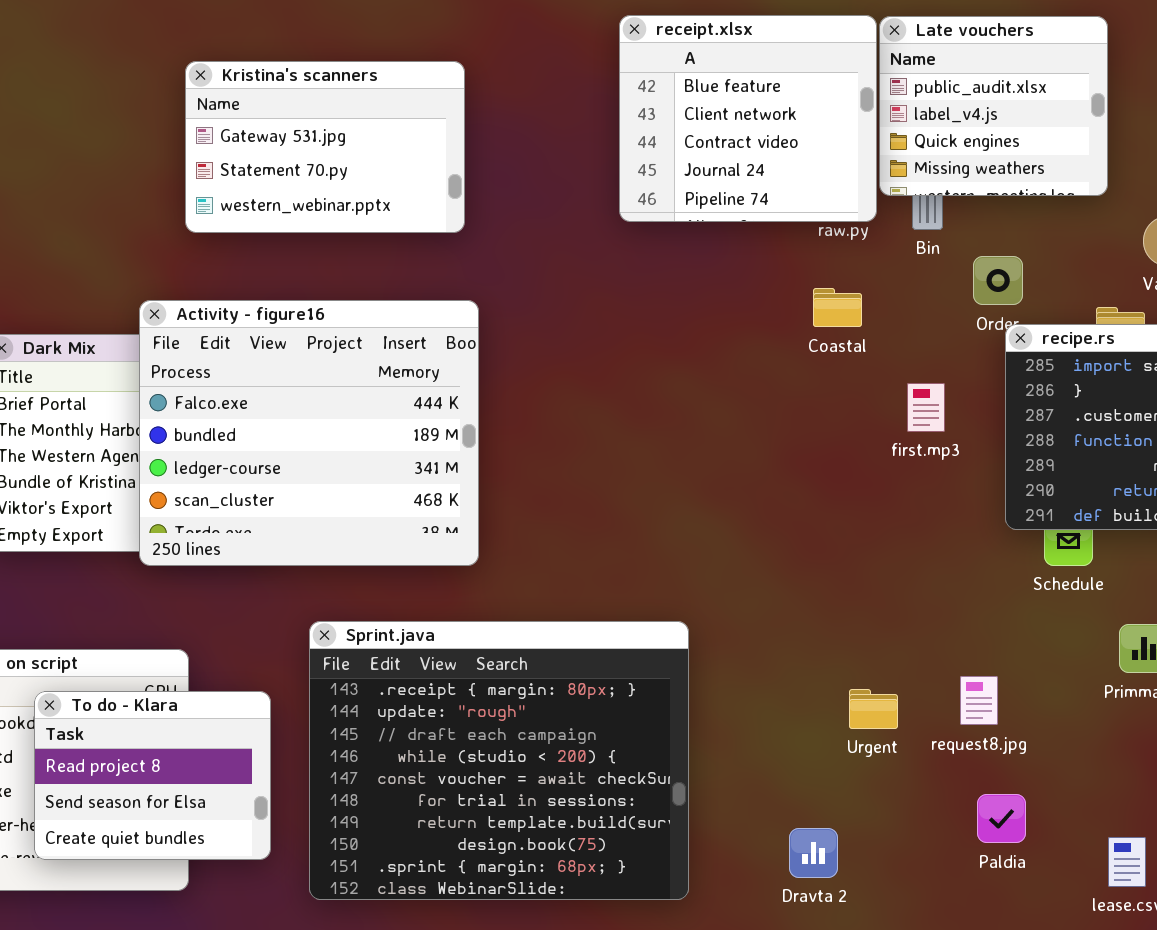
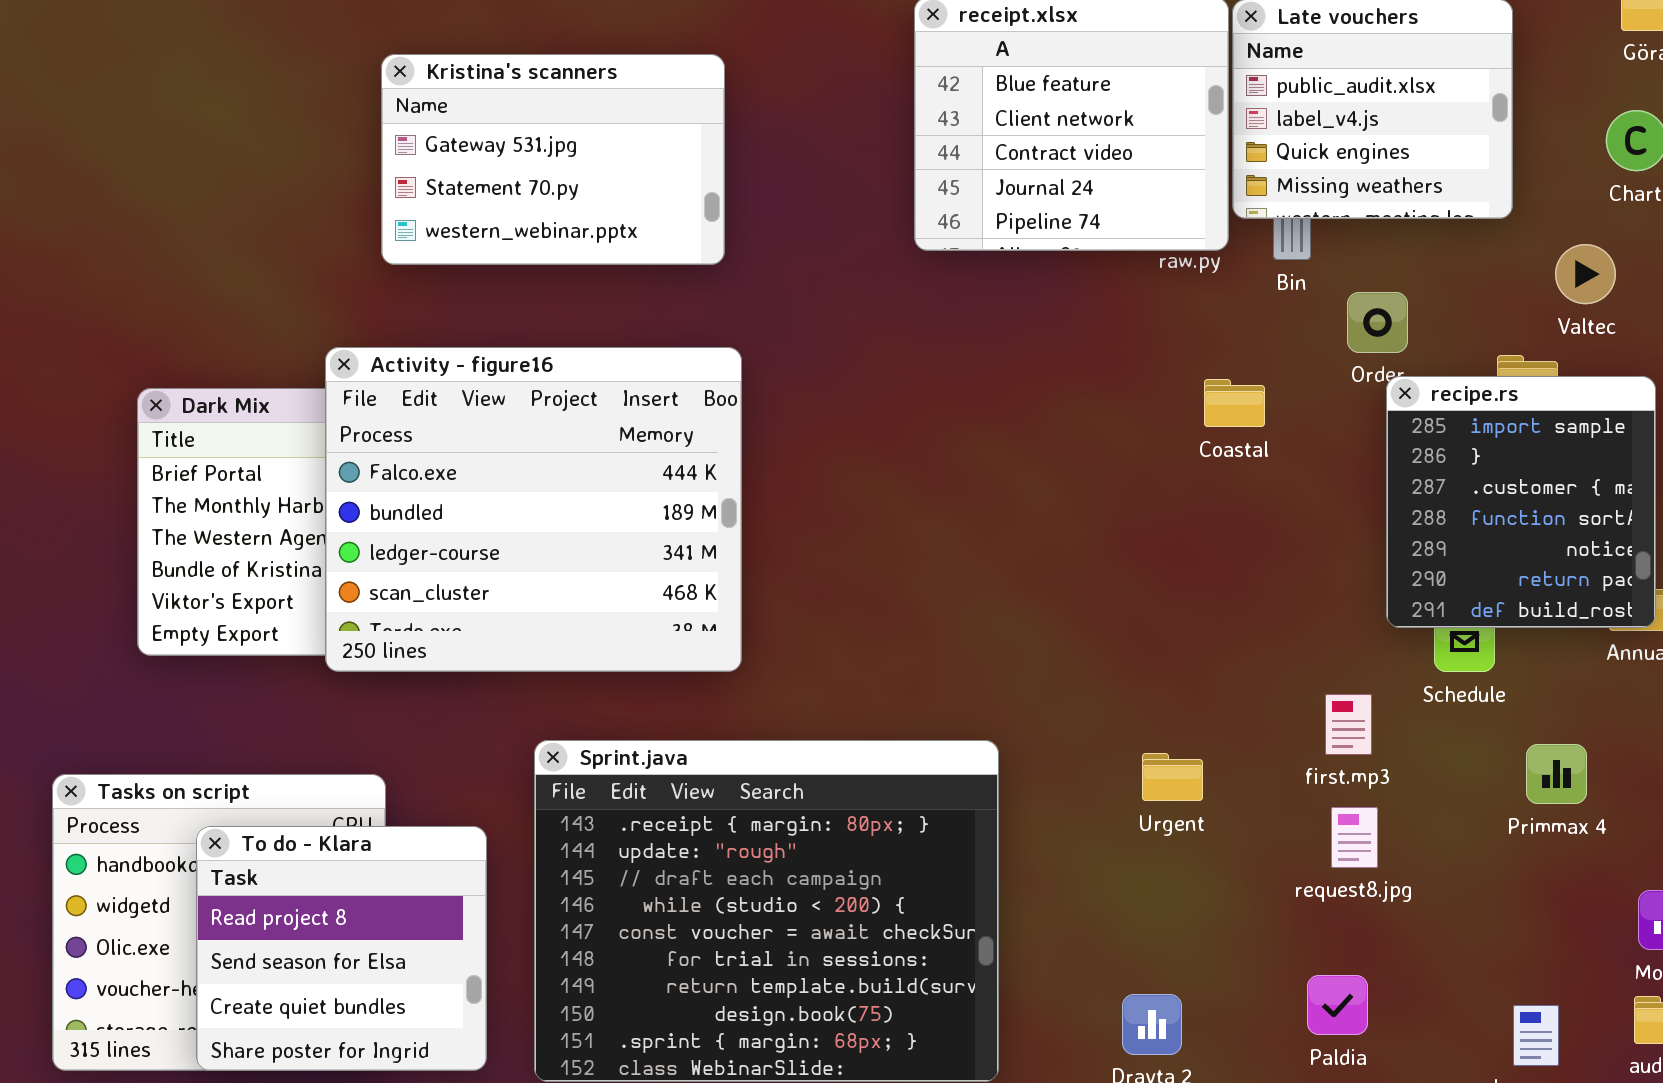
Coastal: [813,288,862,327] -> [1204,379,1265,427], moved
first.mp3: [907,383,945,432] -> [1325,694,1372,755], moved
Urgent: [849,689,898,729] -> [1142,753,1203,801], moved
To do - Klara: [34,691,271,860] -> [196,826,487,1071], resized
Paldia: [977,794,1026,843] -> [1307,975,1368,1035], moved

